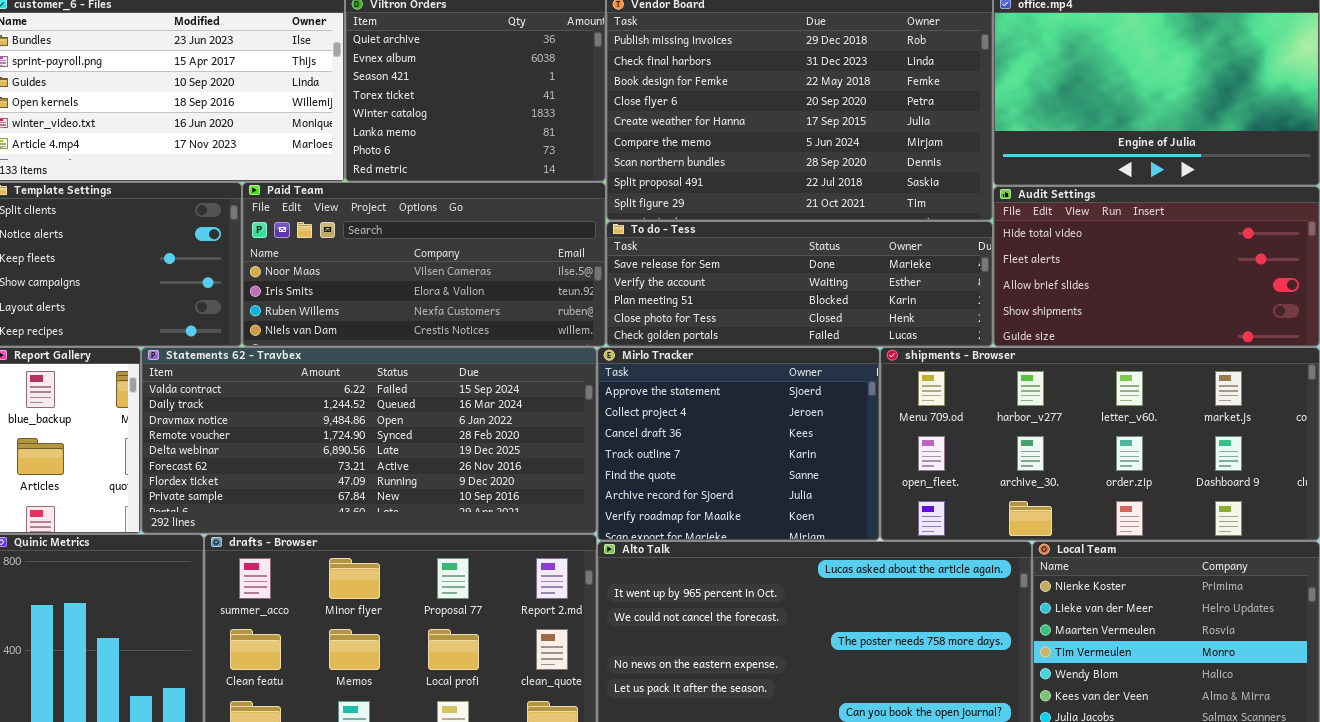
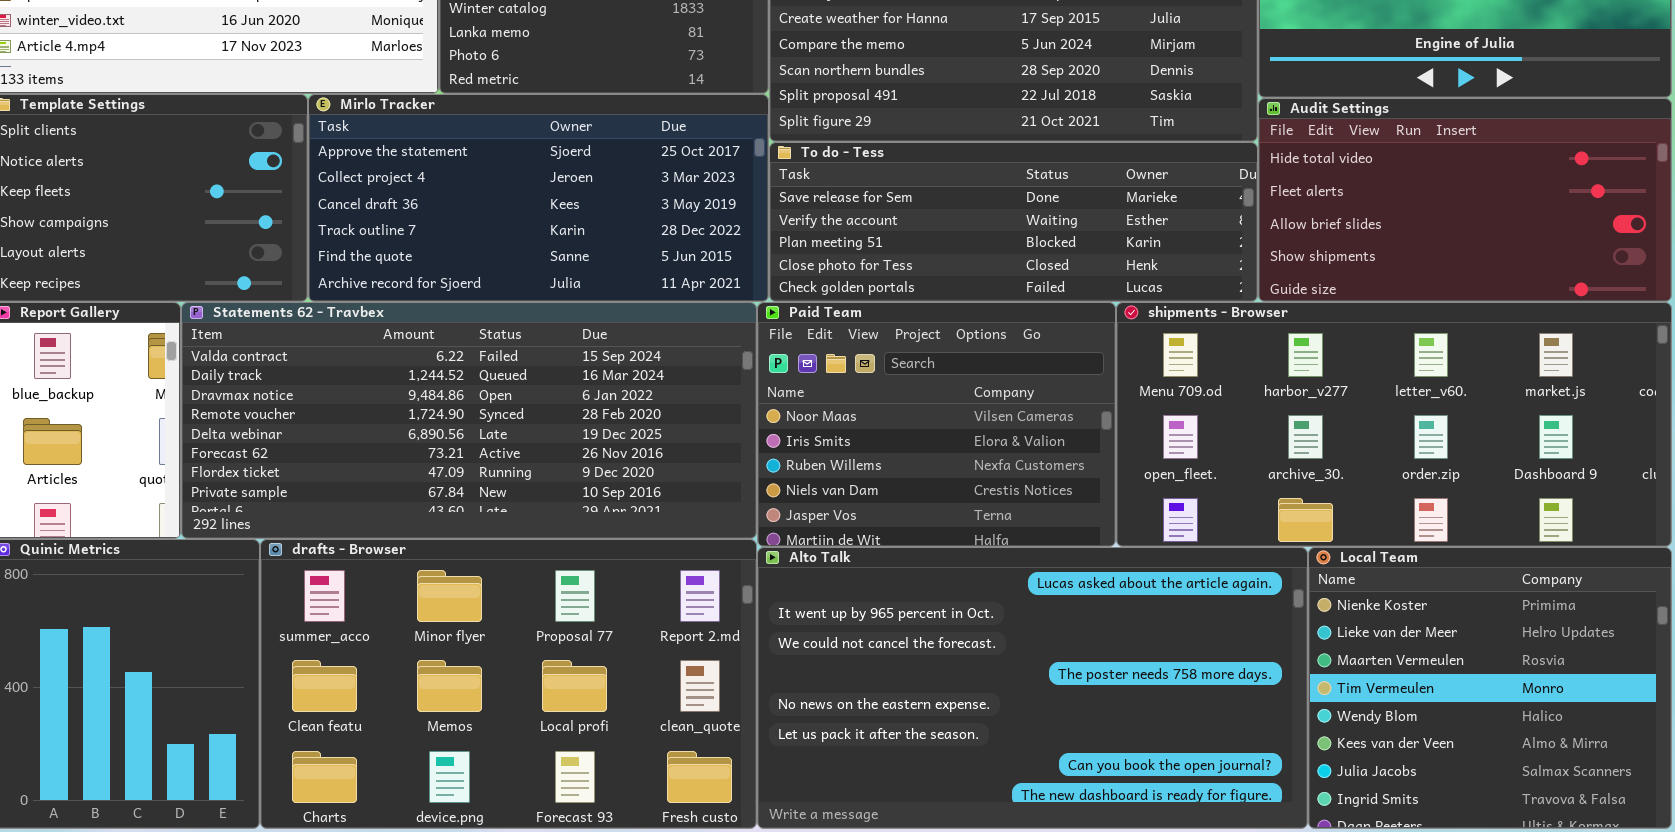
Paid Team: [242,182,606,347] -> [757,302,1116,547], moved, resized
Mirlo Tracker: [597,347,880,541] -> [308,94,769,302], moved, resized

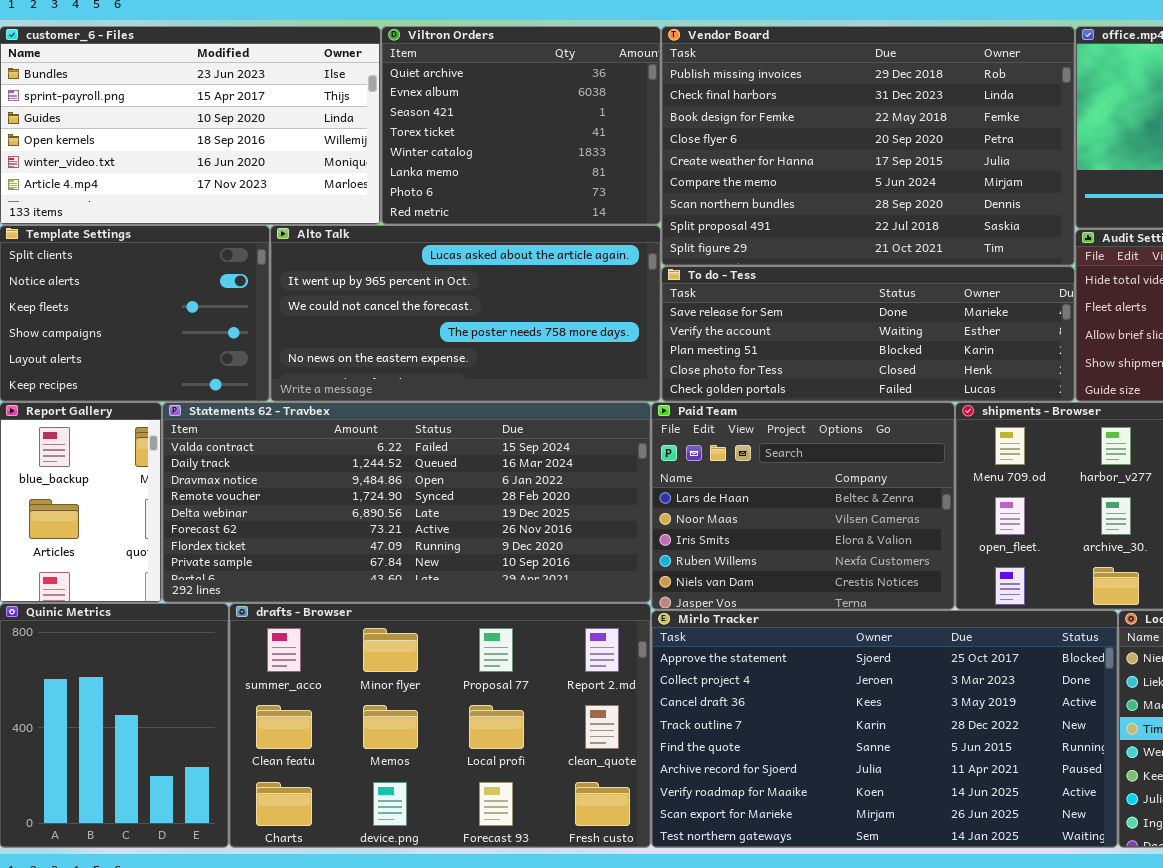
Mirlo Tracker: [308,94,769,302] -> [651,610,1118,848], moved, resized
Paid Team: [757,302,1116,547] -> [651,402,955,610], scrolled up 1 row
Alto Talk: [757,547,1308,829] -> [270,225,661,402], moved, resized

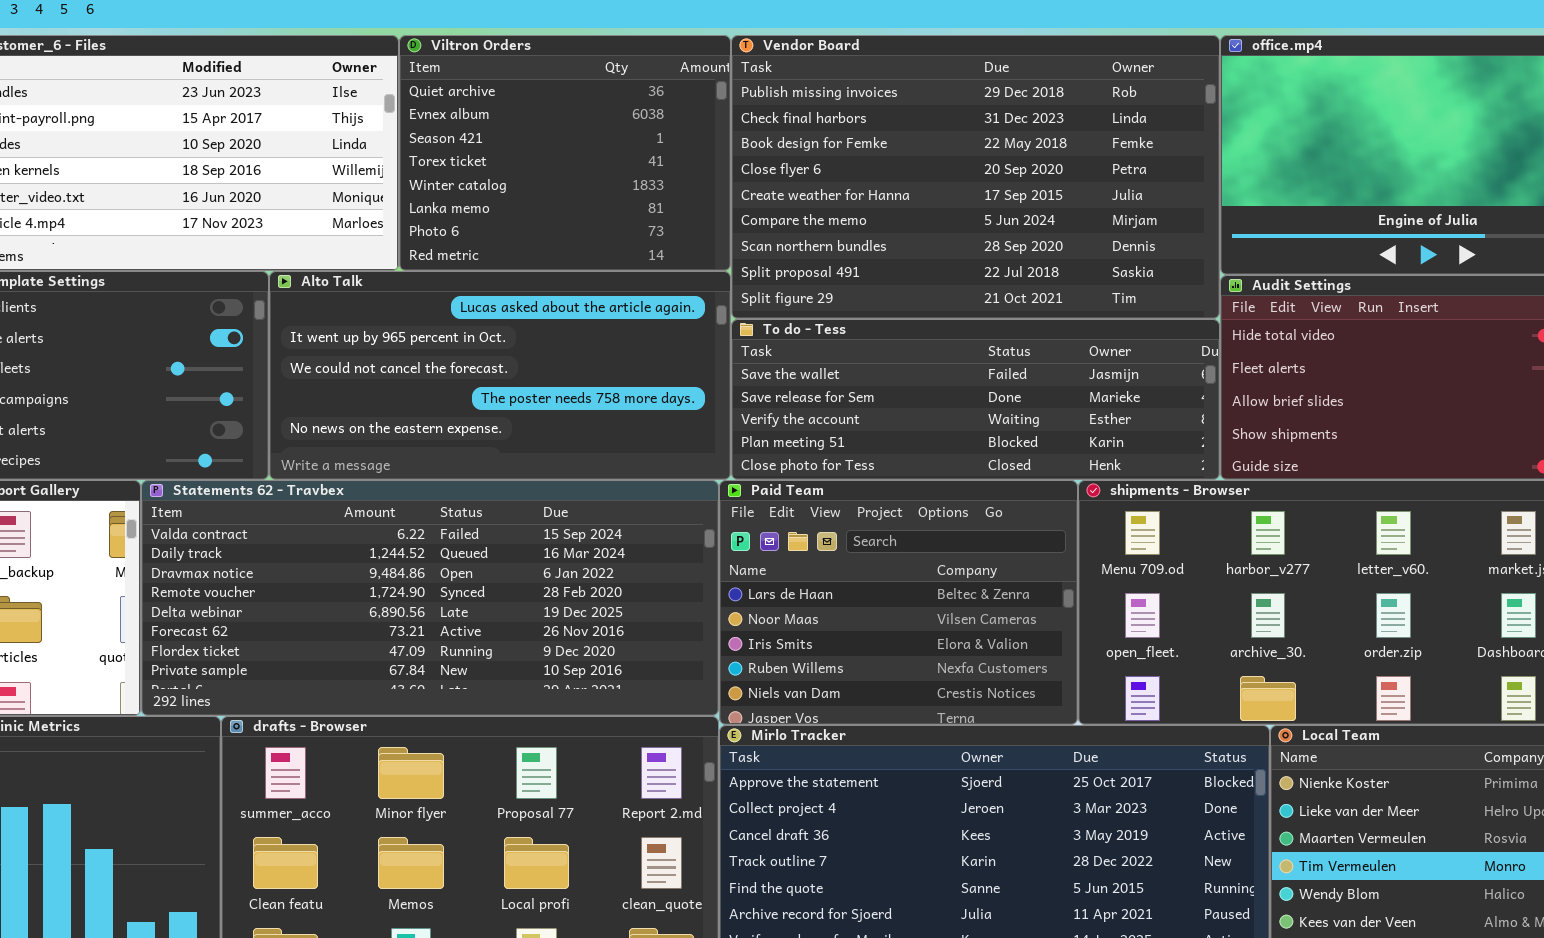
To do - Tess: [661,266,1075,402] -> [731,319,1220,480], scrolled up 1 row

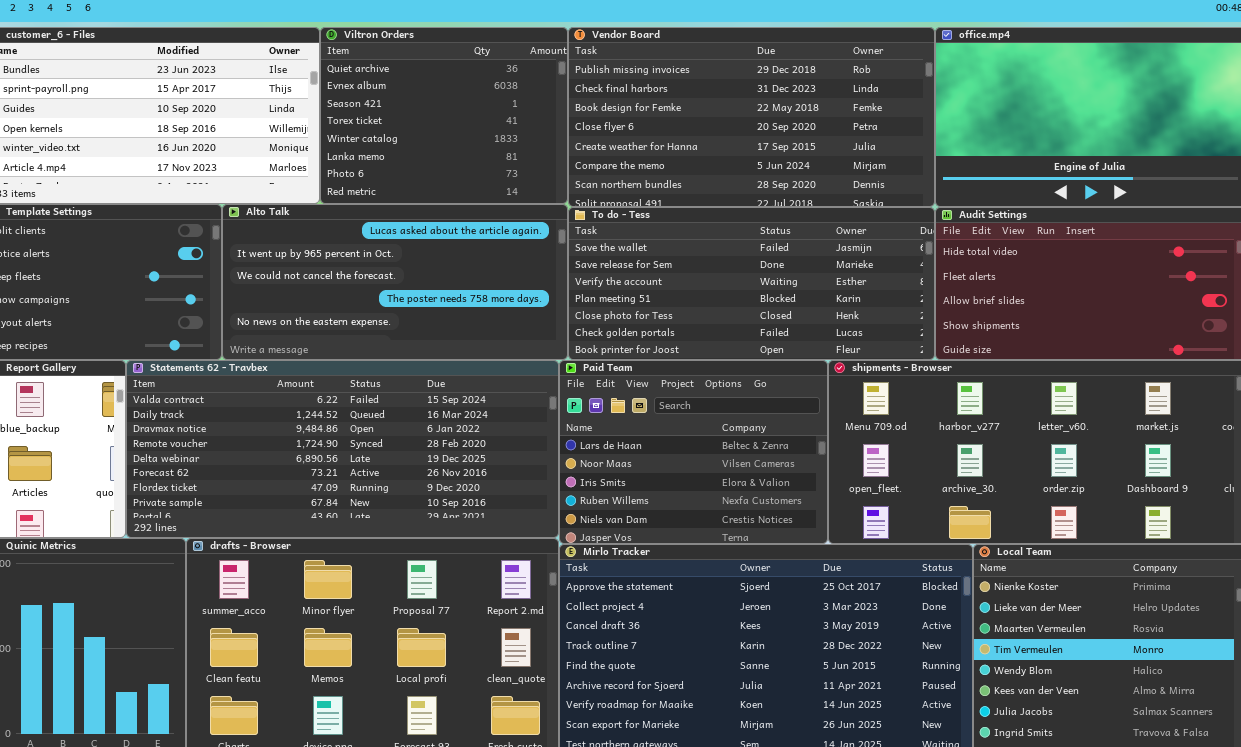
Vendor Board: [731,35,1220,319] -> [568,27,935,207], resized
To do - Tess: [731,319,1220,480] -> [568,207,935,360], resized

